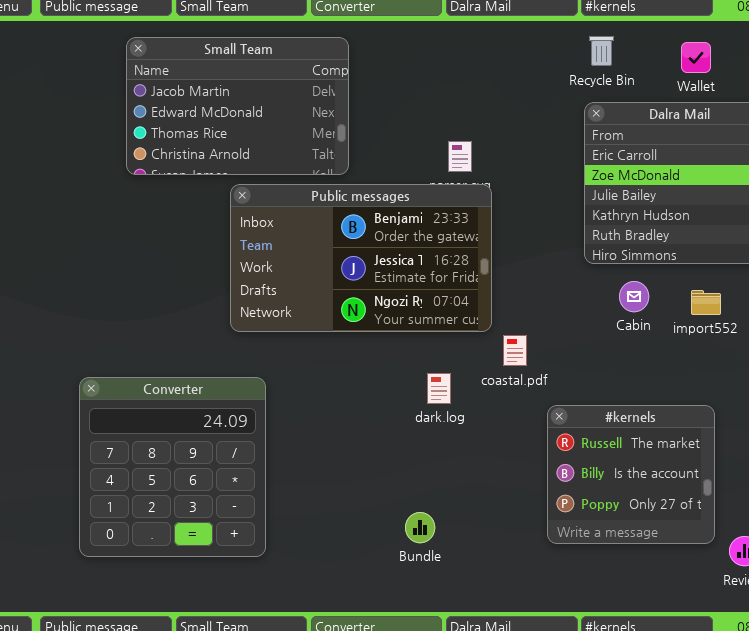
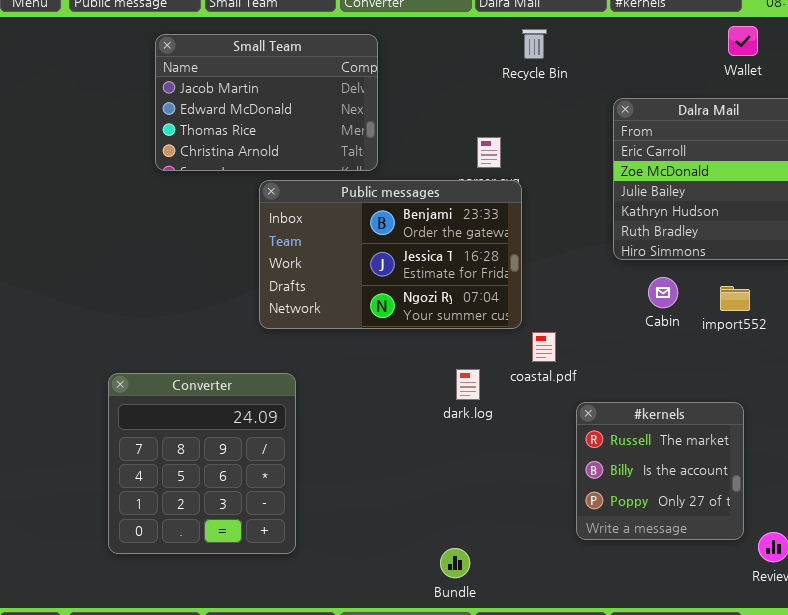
Recycle Bin: [589,36,614,66] -> [522,29,547,59], moved
Wallet: [681,42,711,73] -> [728,26,758,56], moved
Bundle: [405,512,435,543] -> [440,548,470,578], moved

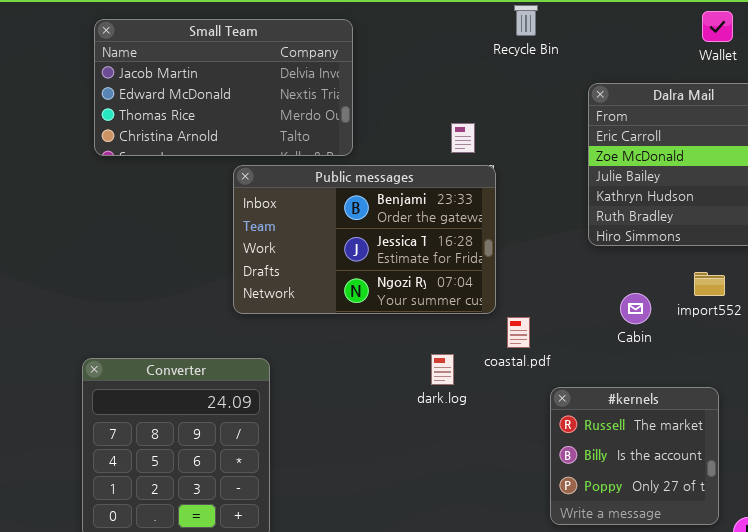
Recycle Bin: [522,29,547,59] -> [514,5,538,36], moved
Small Team: [155,34,378,171] -> [94,19,353,156], resized
Cabin: [648,277,678,308] -> [620,293,651,324], moved

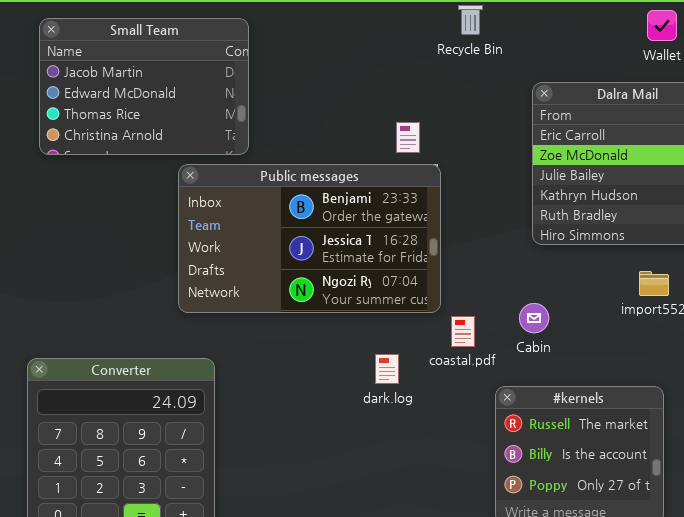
Small Team: [94,19,353,156] -> [39,18,249,155], resized
Cabin: [620,293,651,324] -> [519,303,549,333], moved

